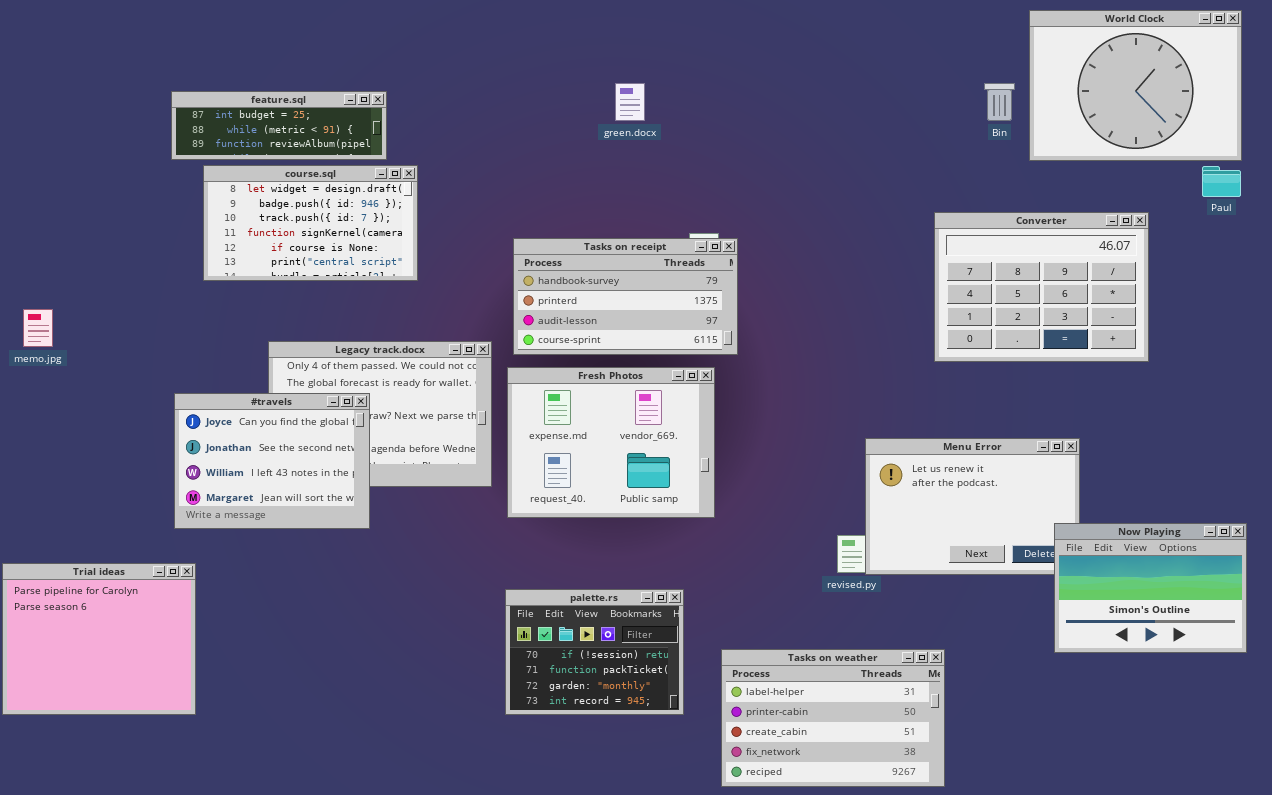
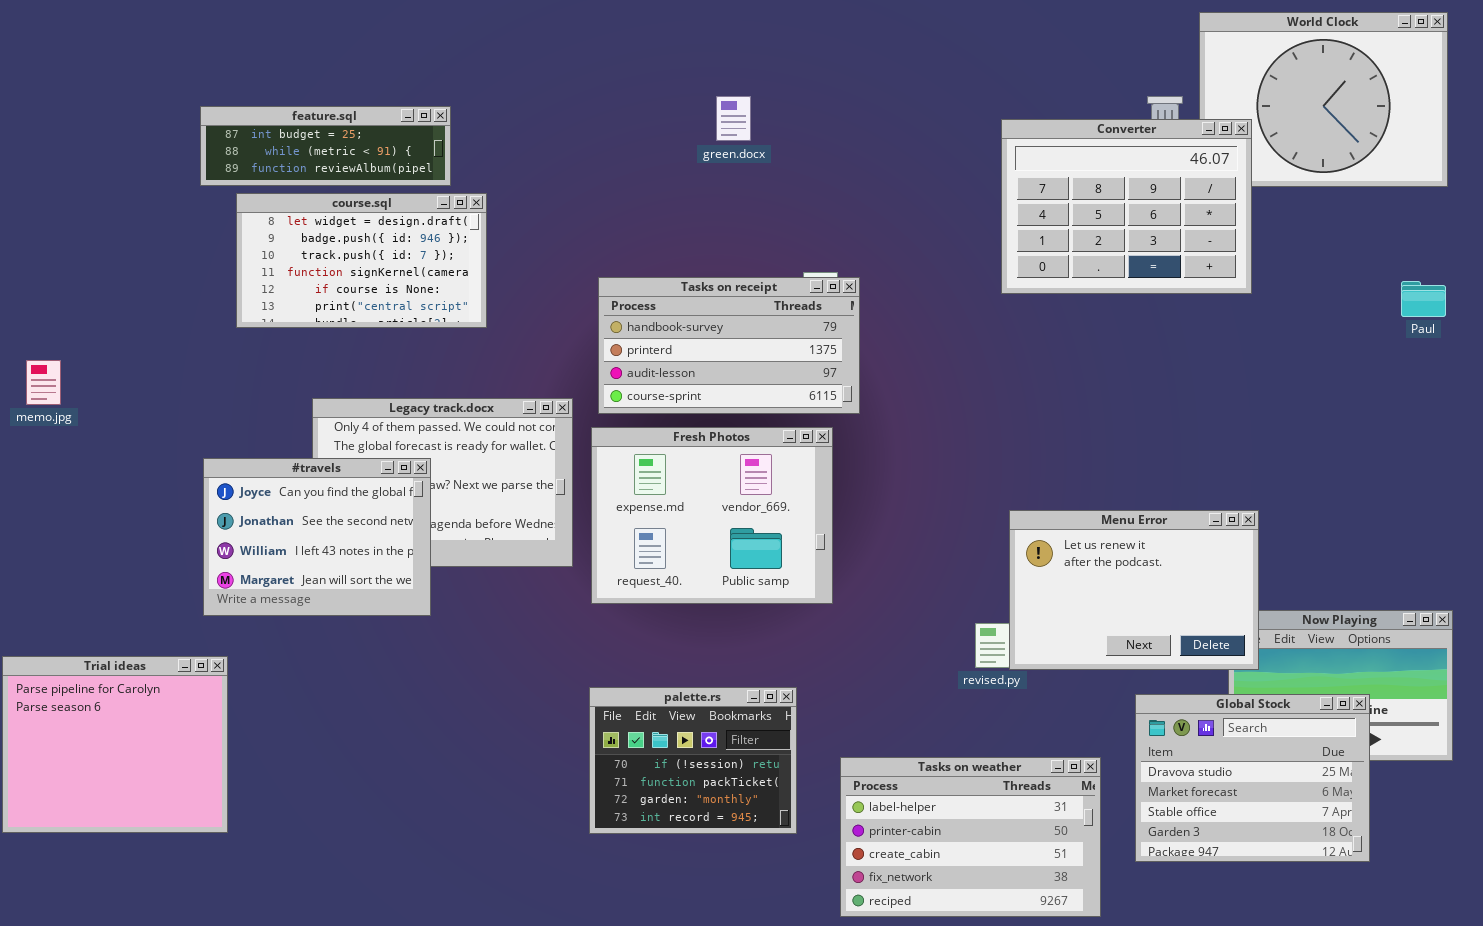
Paul: [1202,166,1241,197] -> [1401,281,1446,317], moved
Converter: [934,212,1149,362] -> [1001,119,1252,294], moved
Menu Error: [865,438,1080,575] -> [1009,510,1259,670], raised
Global Stock: none -> [1135,694,1370,862], opened

